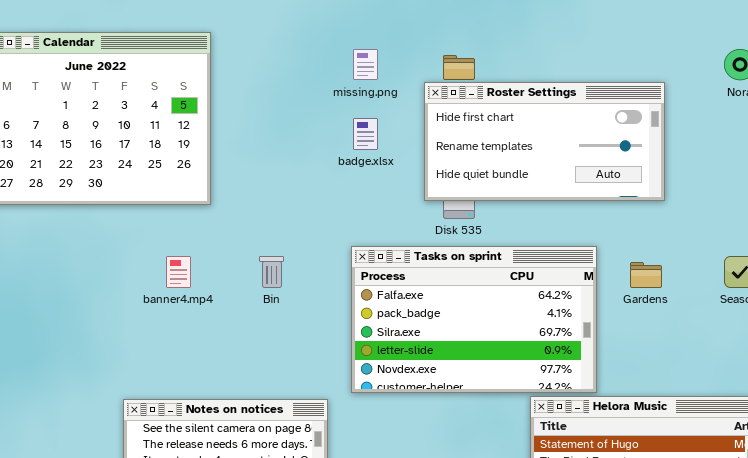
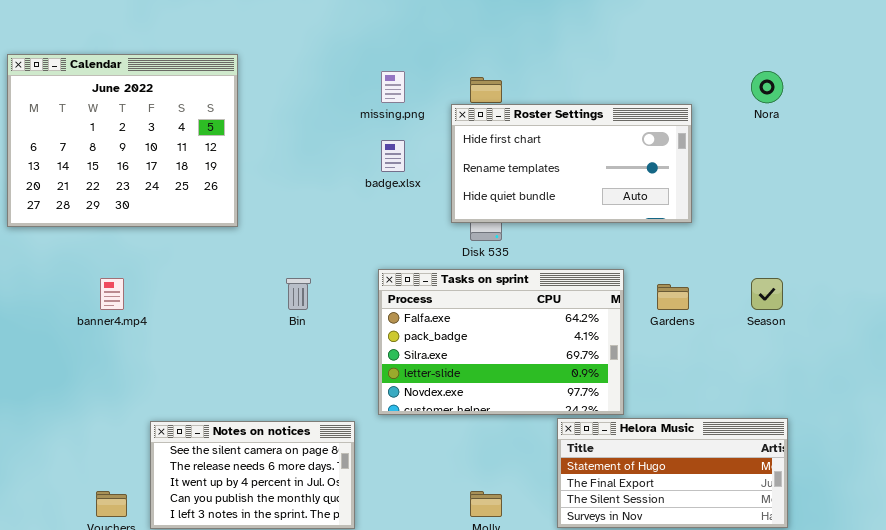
banner4.mp4: [166,256,191,288] -> [100,278,124,310], moved

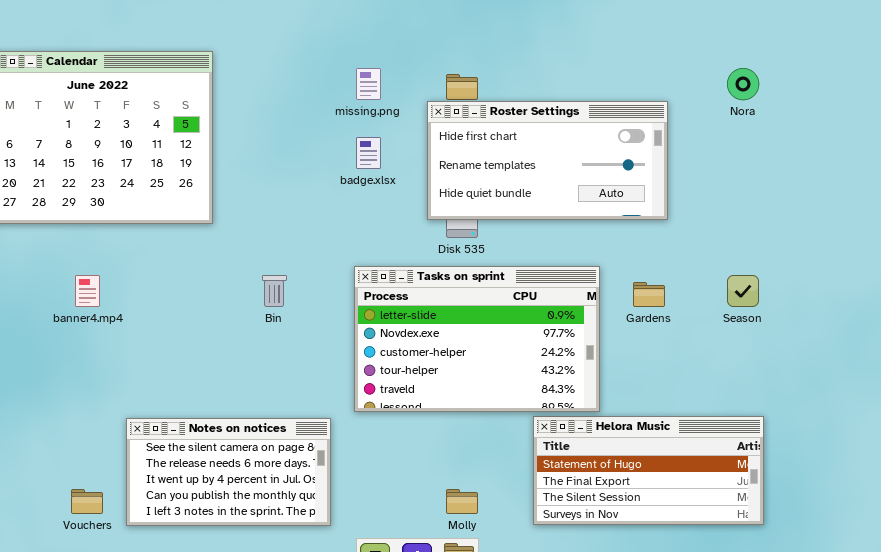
Tasks on sprint: [378,269,624,415] -> [354,266,600,412], scrolled down 3 rows

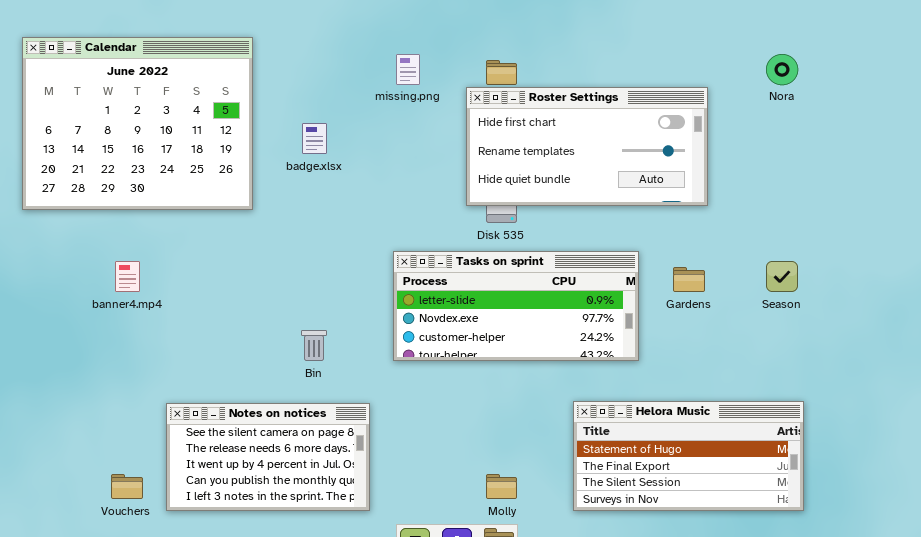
badge.xlsx: [356,137,381,169] -> [302,123,327,154], moved
Tasks on sprint: [354,266,600,412] -> [393,251,639,361], resized
Bin: [262,275,287,307] -> [301,330,327,361], moved

